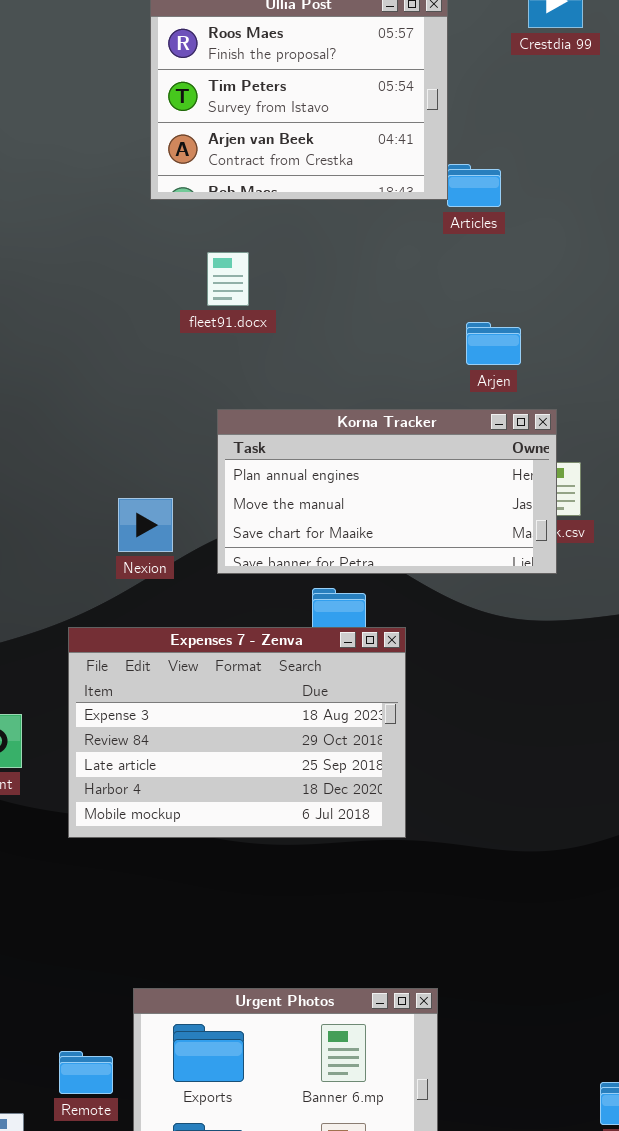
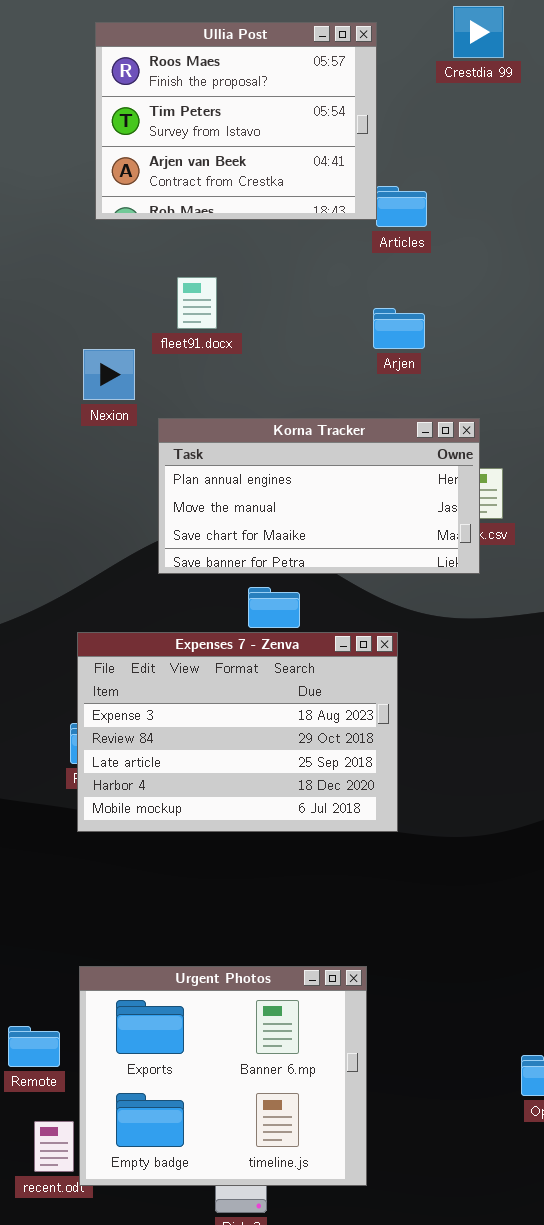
fleet91.docx: [207,252,249,306] -> [177,277,217,329], moved
Arjen: [466,322,521,365] -> [373,308,425,349], moved
Nexion: [118,498,173,552] -> [83,349,135,400], moved
Expenses 7 - Zenva: [68,627,406,838] -> [77,632,398,832], moved

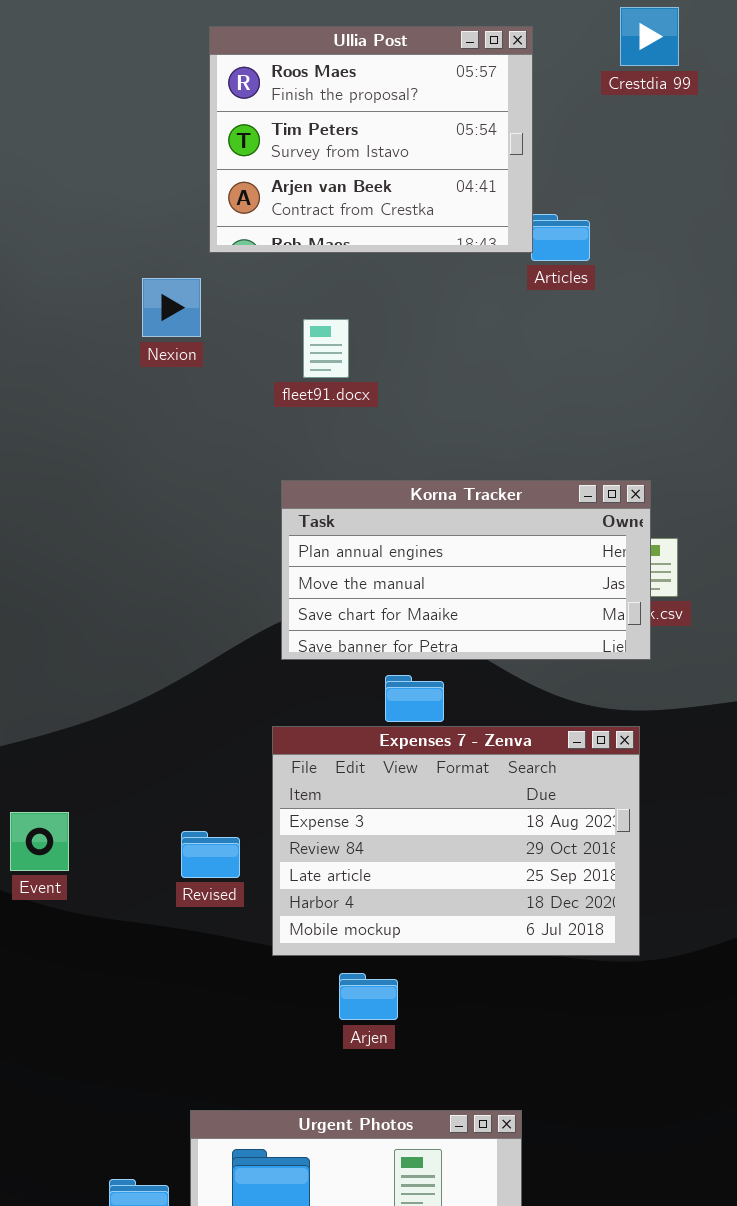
Arjen: [373,308,425,349] -> [339,973,398,1020], moved
Nexion: [83,349,135,400] -> [142,278,201,337], moved
Expenses 7 - Zenva: [77,632,398,832] -> [272,726,640,956], moved

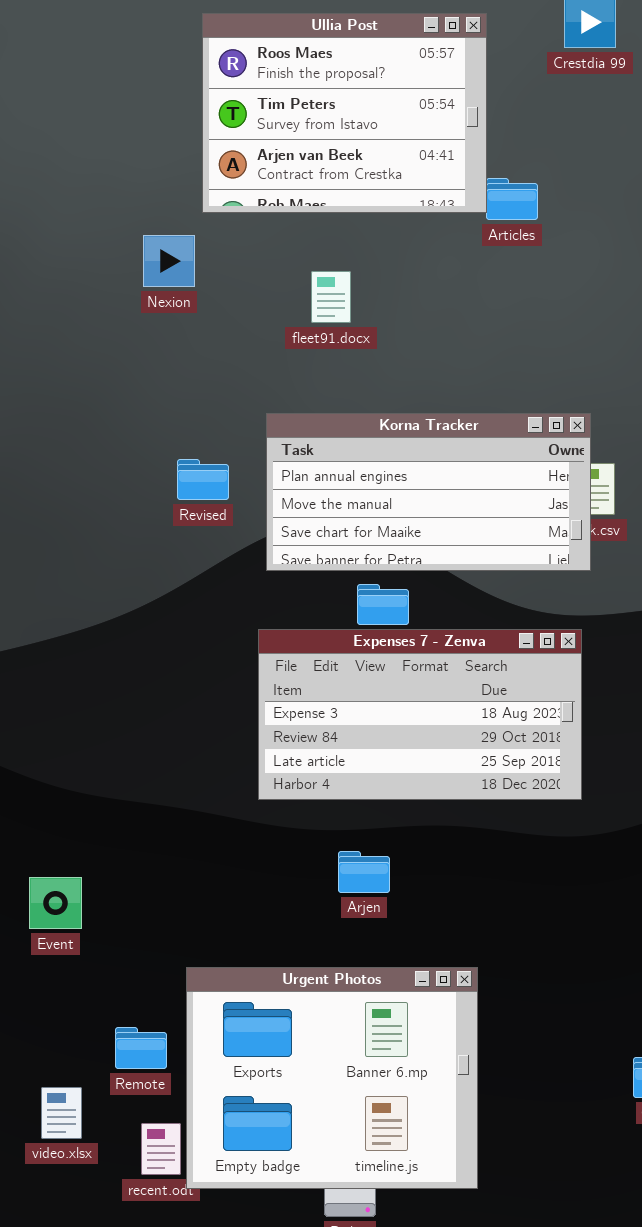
fleet91.docx: [303,319,349,378] -> [311,271,351,323], moved
Expenses 7 - Zenva: [272,726,640,956] -> [258,629,582,800], resized
Event: [10,812,69,871] -> [29,877,82,929], moved
Revised: [181,831,240,878] -> [177,459,229,500], moved
Arjen: [339,973,398,1020] -> [338,851,390,893], moved

